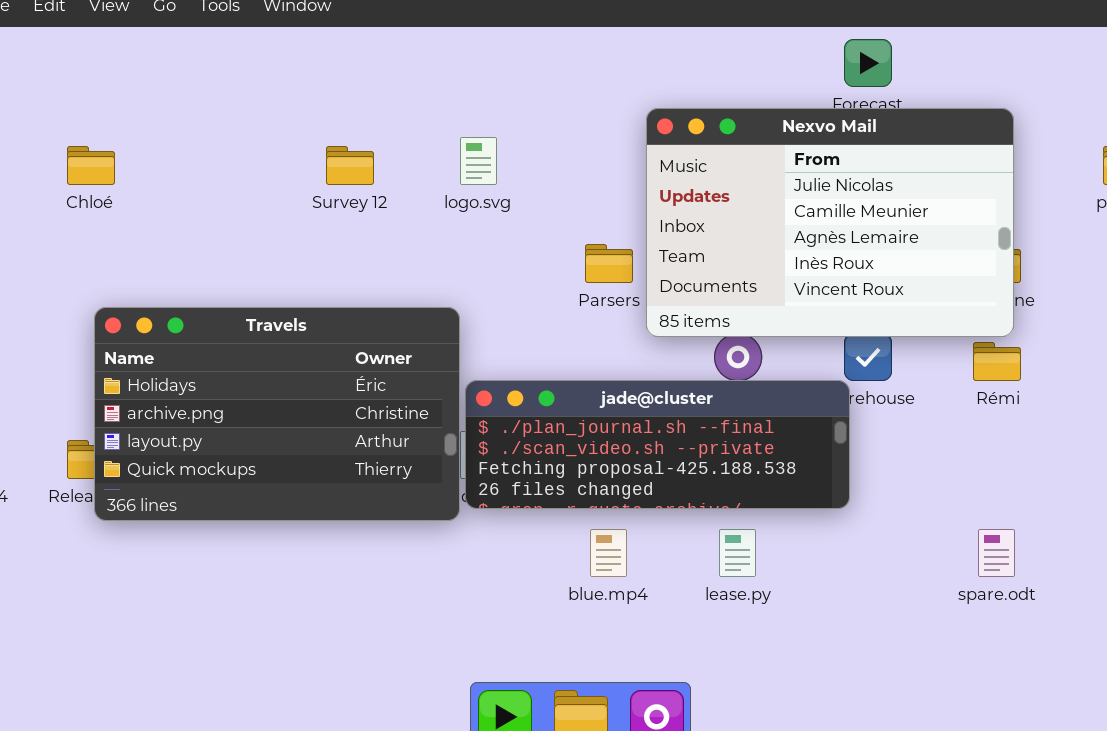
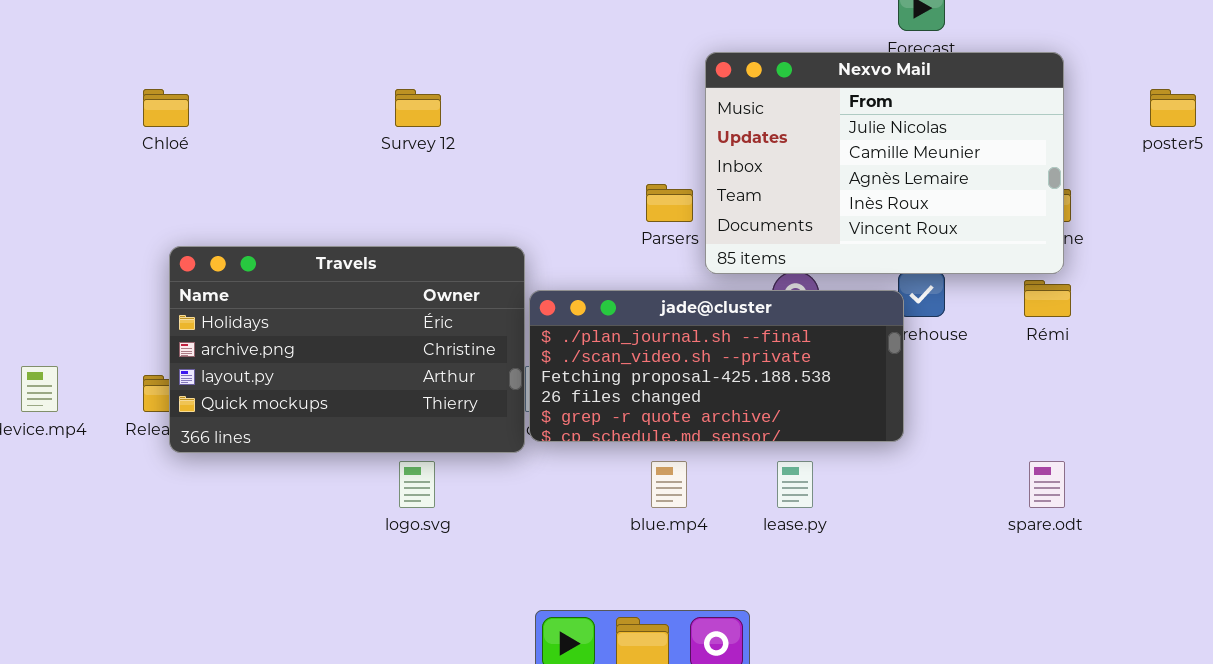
logo.svg: [460,137,497,185] -> [399,461,435,508], moved
jade@cluster: [465,380,850,509] -> [529,290,904,442], resized

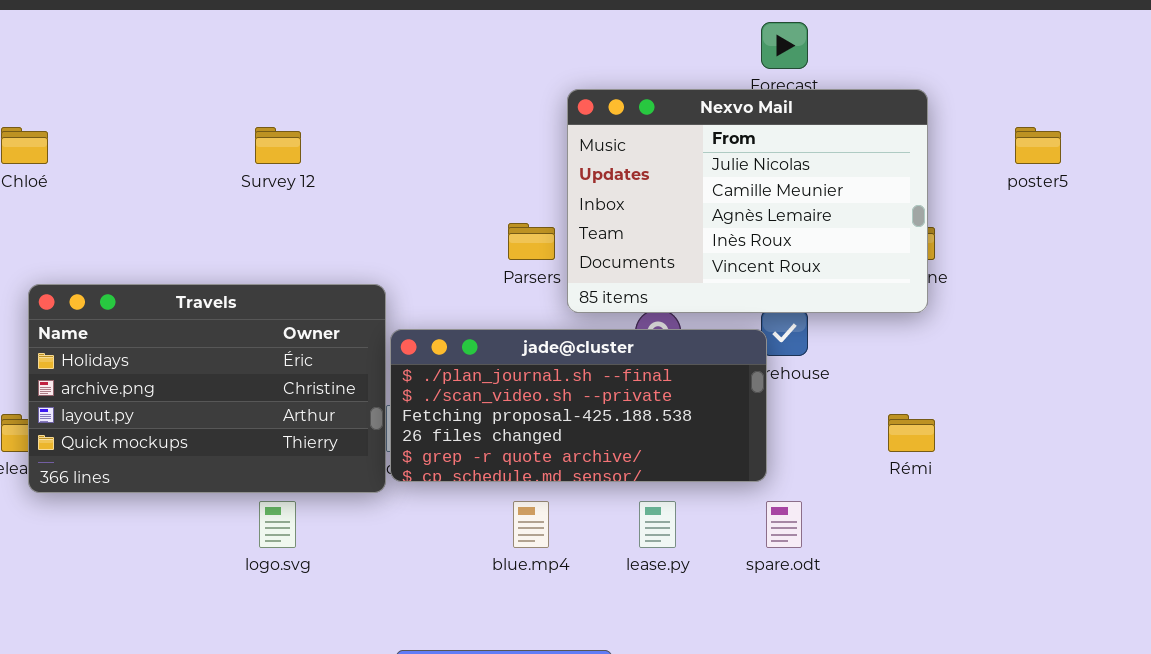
Rémi: [1024,280,1071,317] -> [888,414,935,452], moved
spare.odt: [1029,461,1065,508] -> [766,501,802,548], moved

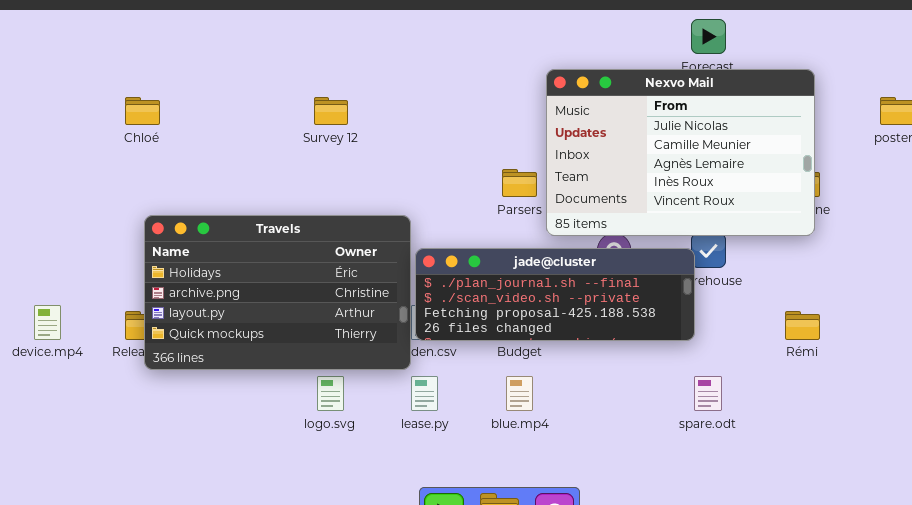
jade@cluster: [390,329,767,482] -> [415,248,695,341], resized
lease.py: [639,501,676,548] -> [411,376,438,411], moved

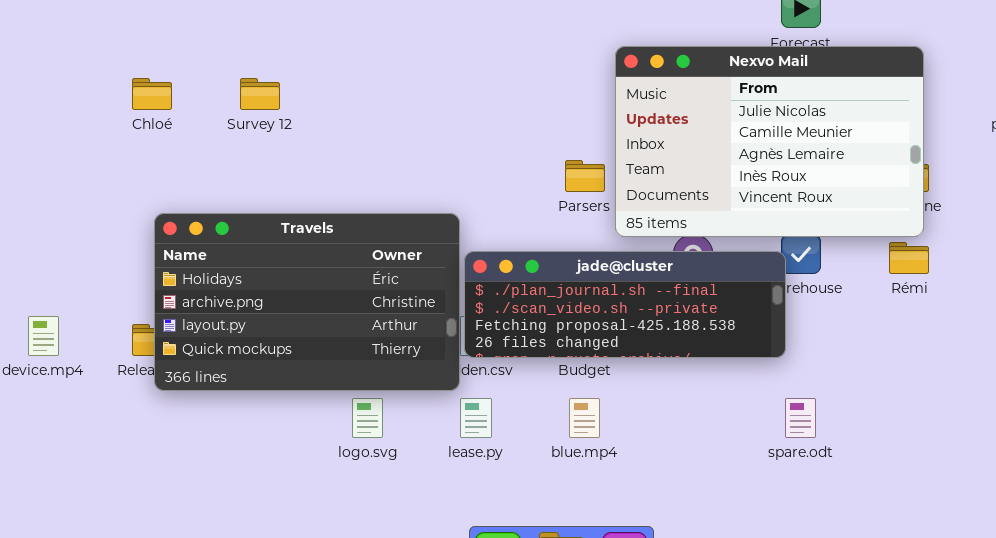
Survey 12: [314,97,348,125] -> [240,78,280,110], moved
Rémi: [785,311,820,340] -> [889,242,929,274], moved

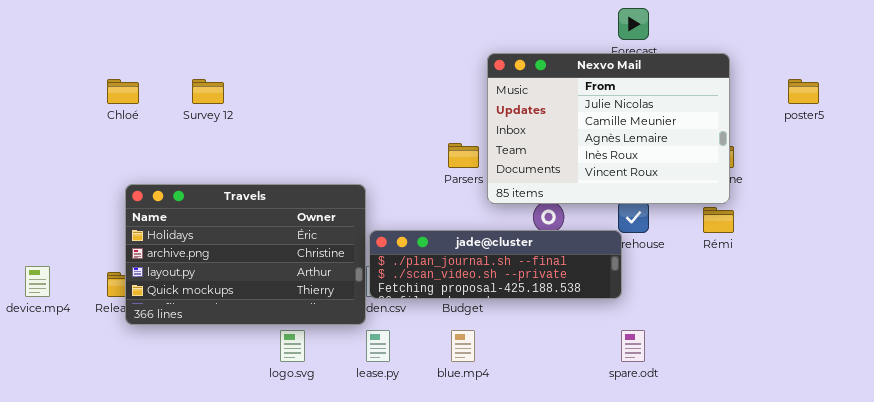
jade@cluster: [464,251,786,358] -> [369,230,622,299], resized

